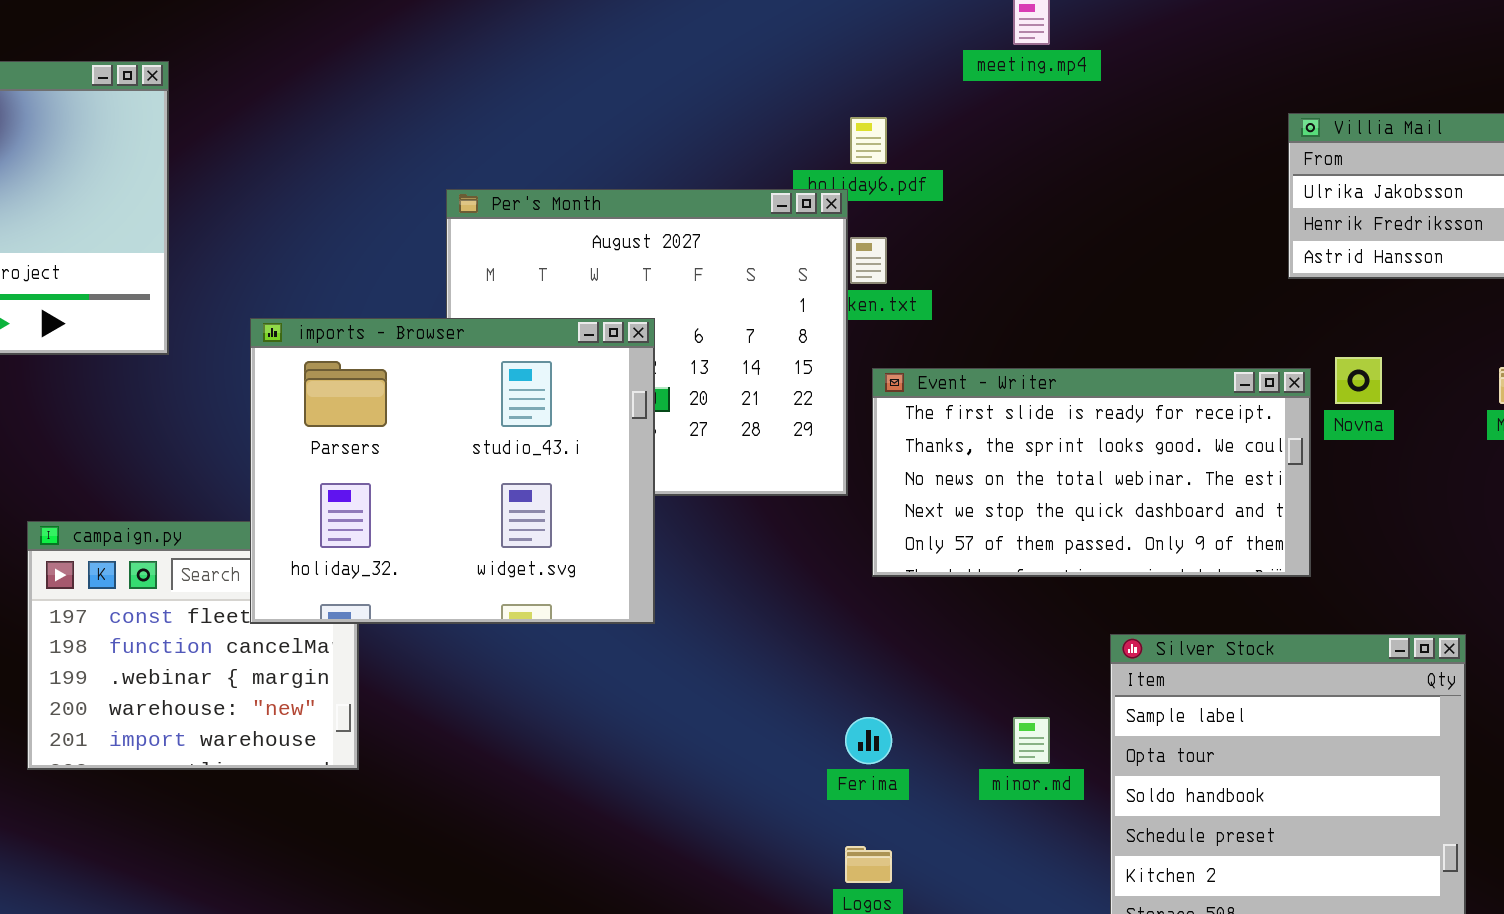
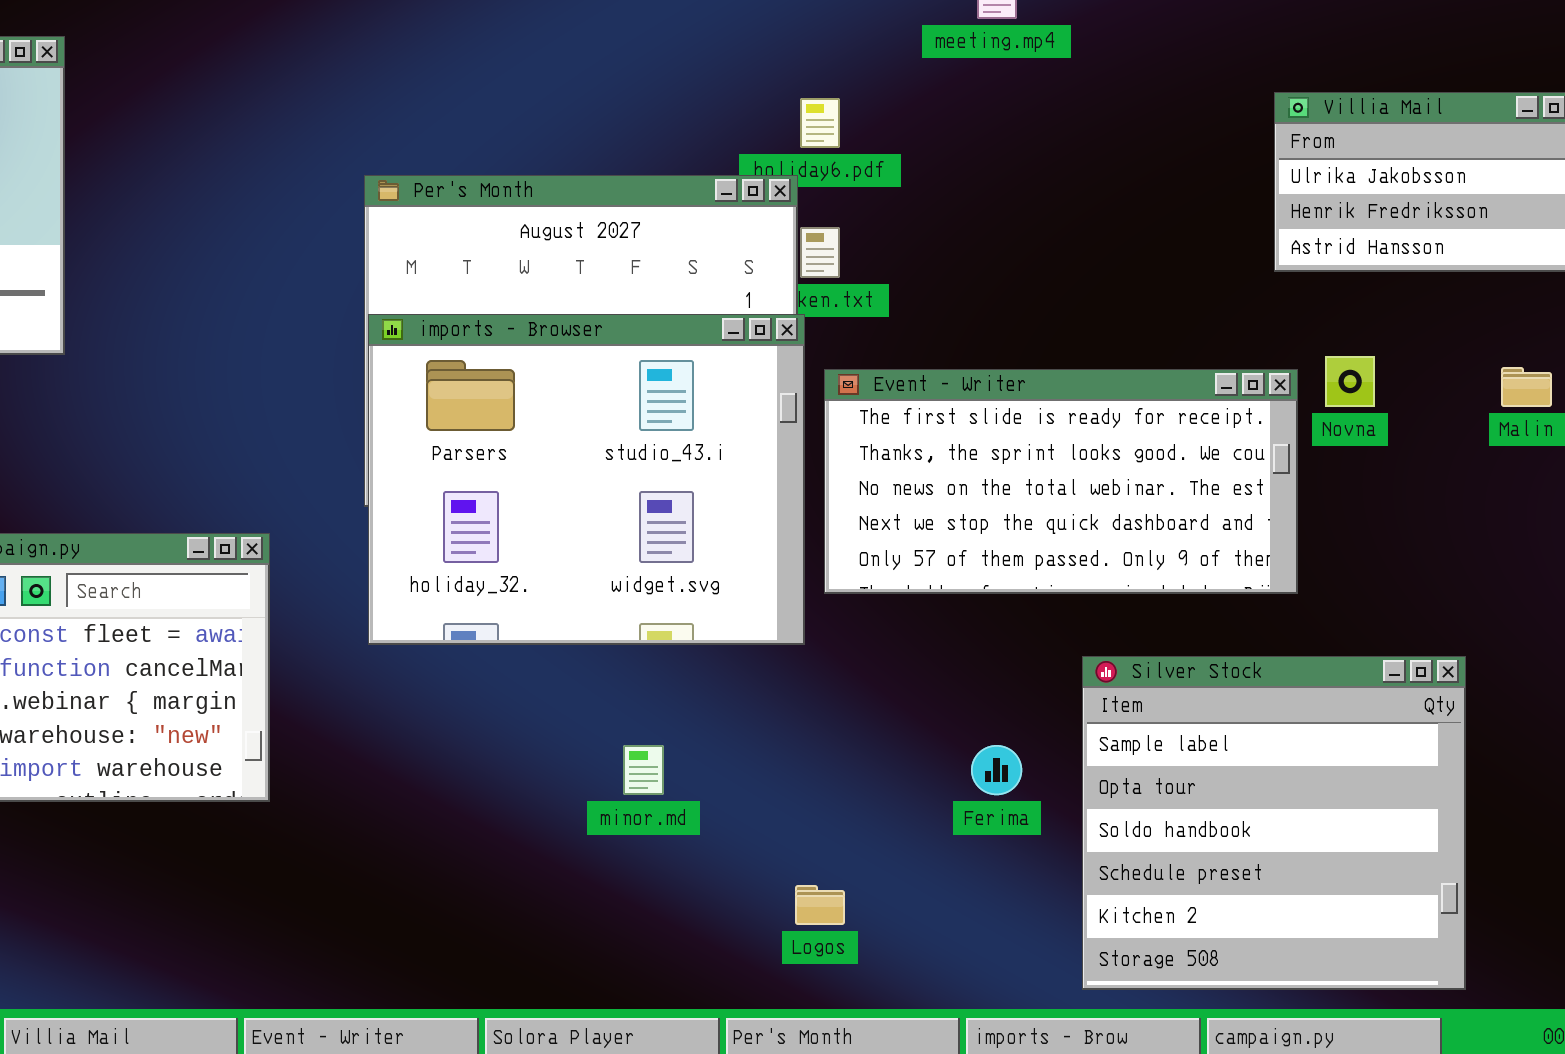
imports - Browser: [250,318,655,624] -> [368,314,805,645], moved
Ferima: [845,717,892,764] -> [971,745,1022,795], moved
minor.md: [1013,717,1050,764] -> [623,745,664,795], moved

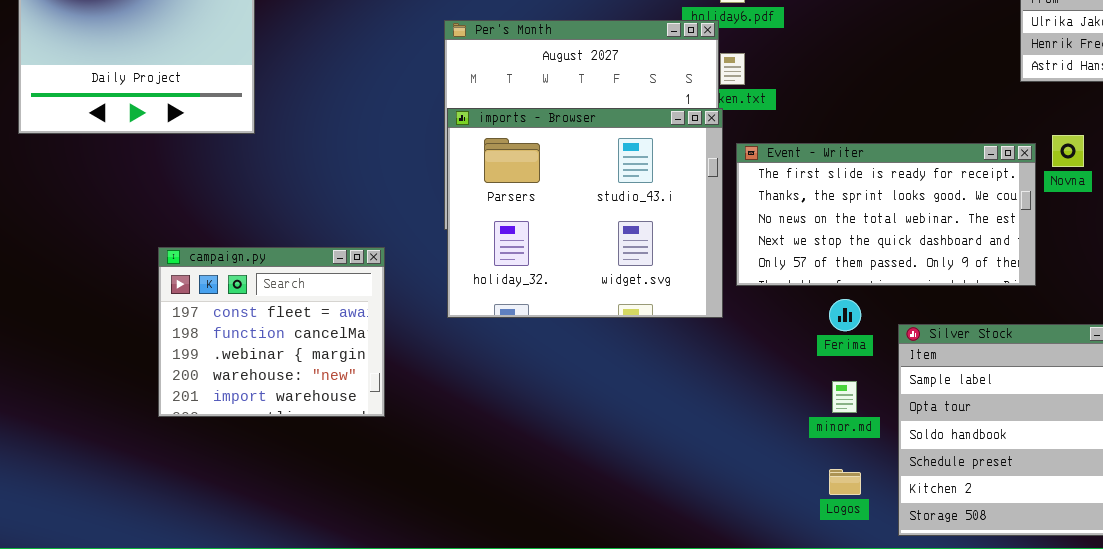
minor.md: [623,745,664,795] -> [832,381,857,413], moved
Ferima: [971,745,1022,795] -> [829,299,861,331], moved
Logos: [795,885,845,925] -> [829,469,861,495], moved

